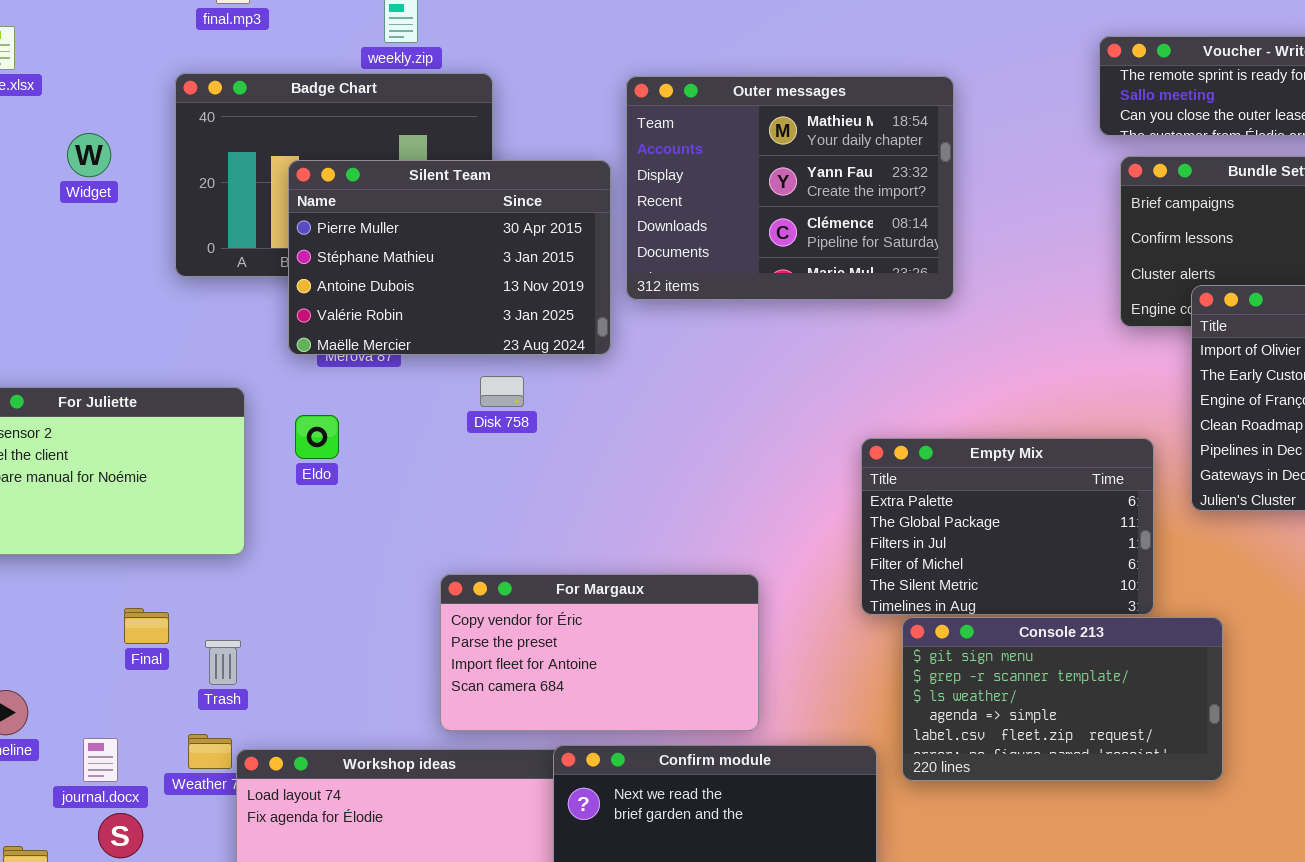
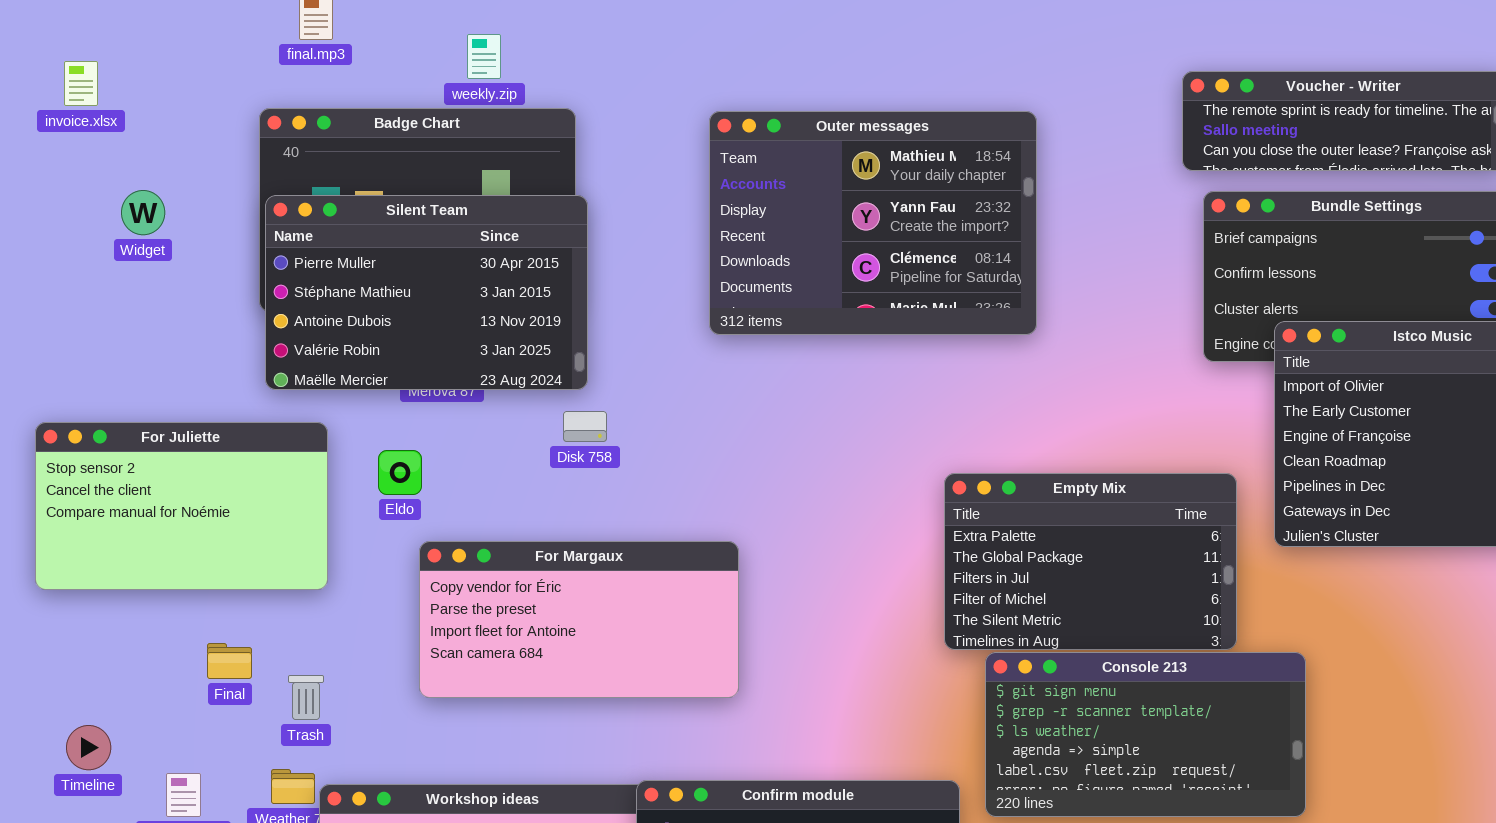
Widget: [67,133,111,177] -> [121,190,165,235], moved
Silent Team: [288,160,611,355] -> [265,195,588,390], moved
For Margaux: [440,574,759,731] -> [419,541,739,698], moved

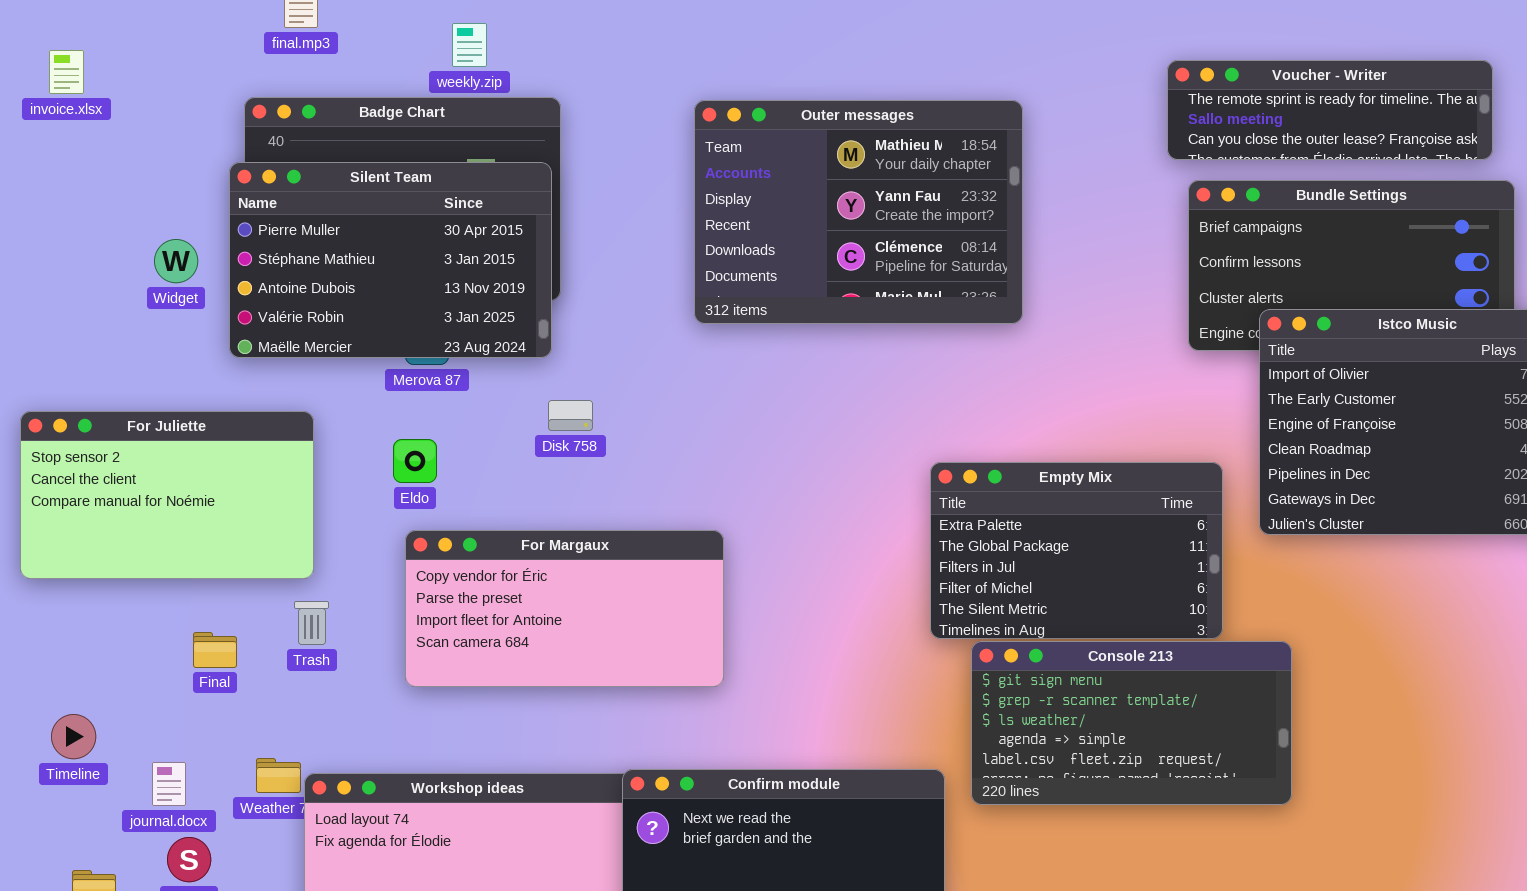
Widget: [121,190,165,235] -> [154,239,198,283], moved
Silent Team: [265,195,588,390] -> [229,162,552,358], moved
Eldo: [378,450,422,495] -> [393,439,437,483], moved
Trash: [288,675,324,720] -> [294,601,329,645], moved

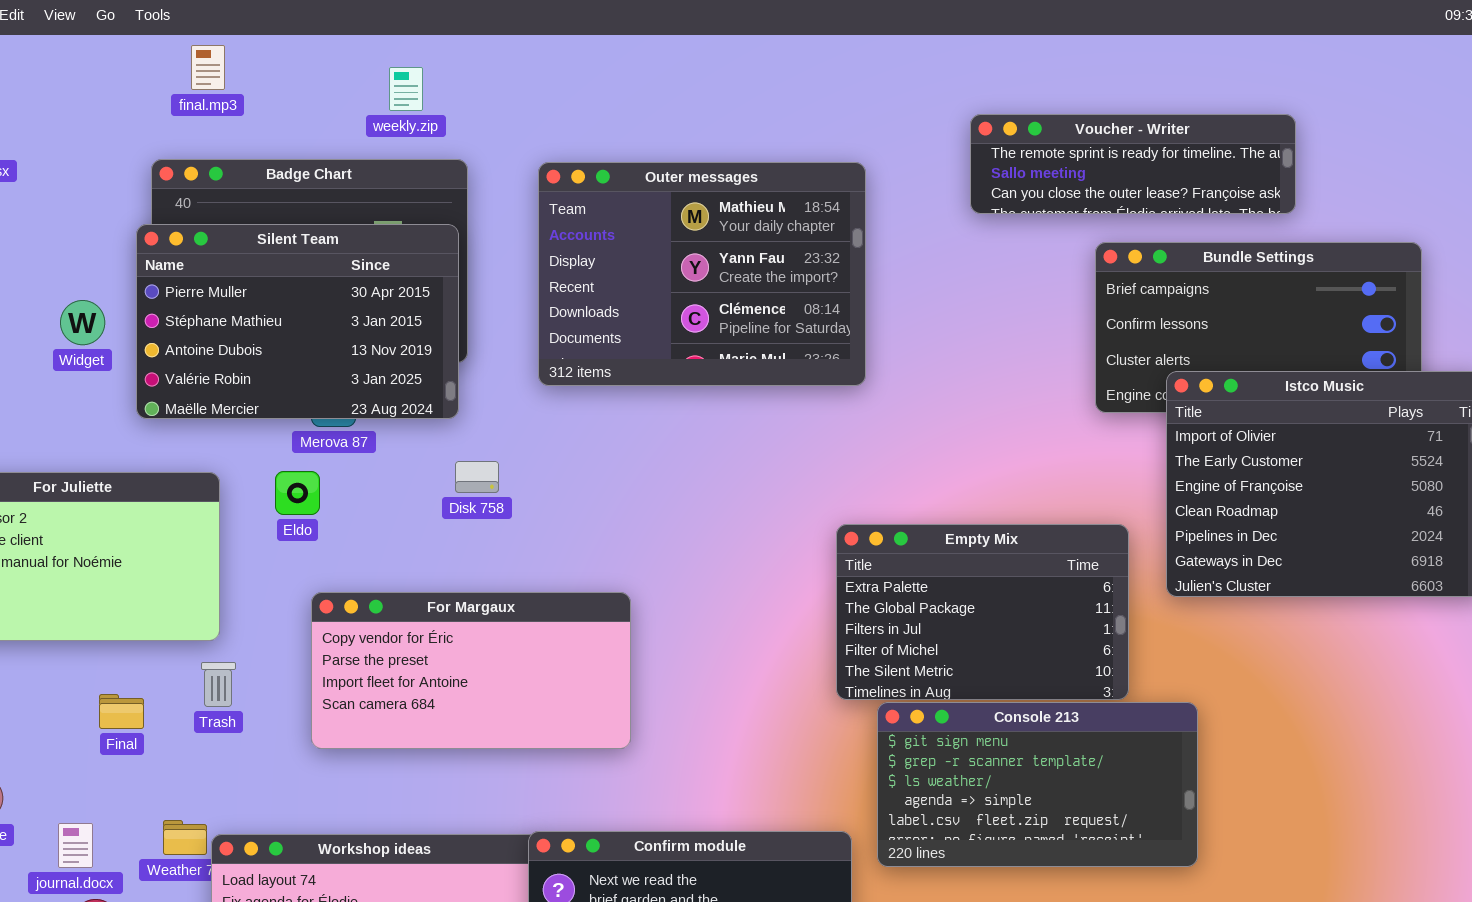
weekly.zip: [452,23,487,67] -> [389,67,423,111], moved
Voucher - Writer: [1167,60,1493,160] -> [970,114,1296,214], moved
Outer messages: [694,100,1023,324] -> [538,162,866,386], moved
Eldo: [393,439,437,483] -> [275,471,320,515], moved

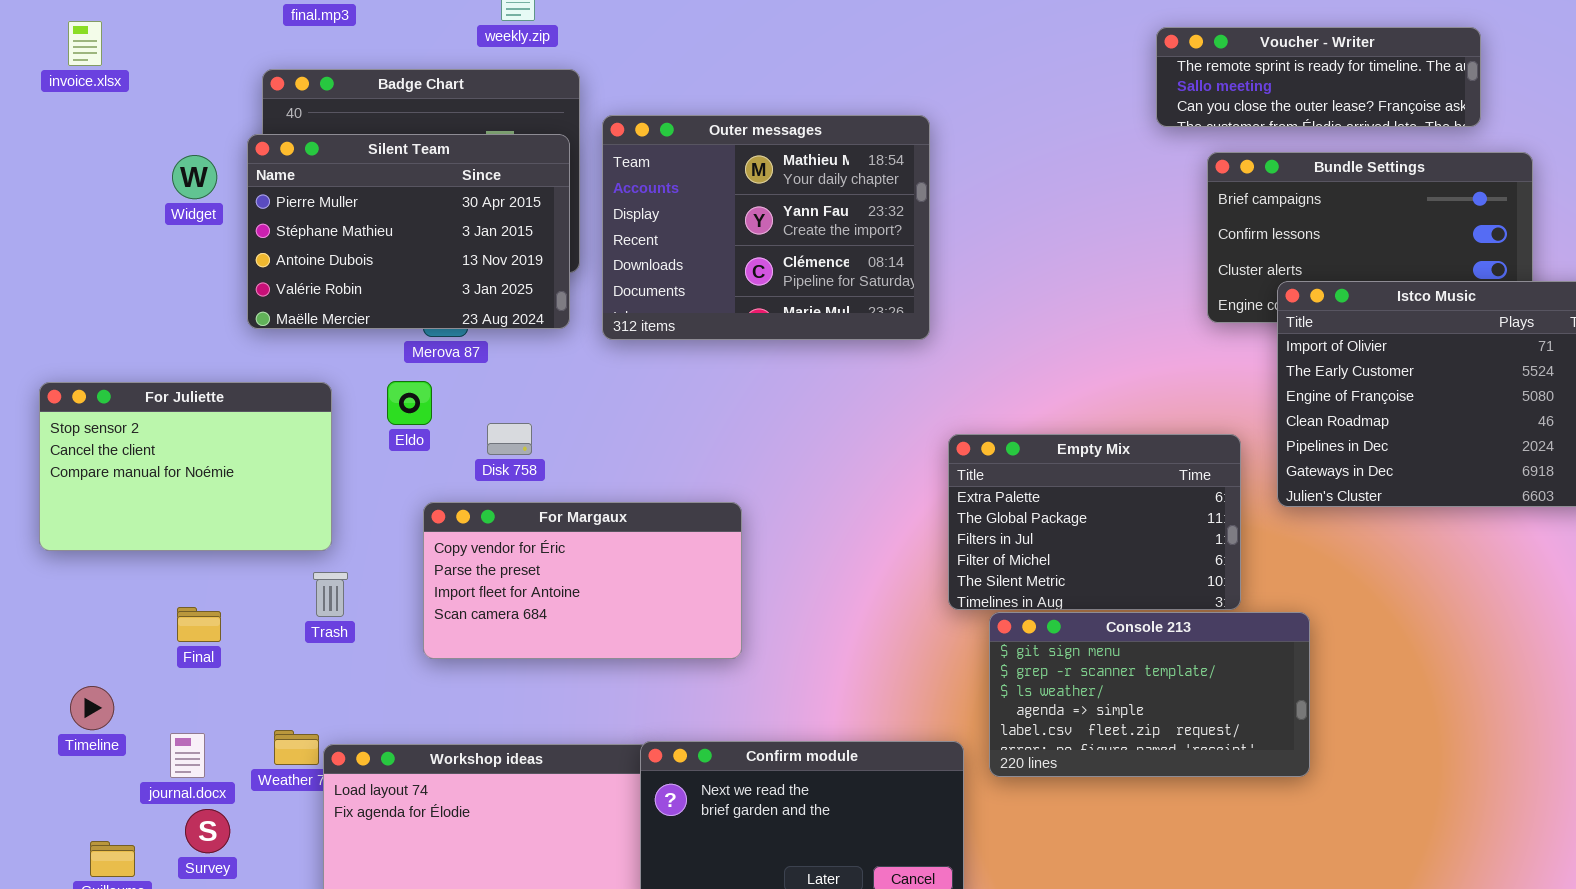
Voucher - Writer: [970,114,1296,214] -> [1156,27,1481,127], moved
Outer messages: [538,162,866,386] -> [602,115,930,340], moved
Widget: [60,300,105,345] -> [172,155,217,199], moved
Disk 758: [455,461,499,493] -> [487,423,532,455], moved
Final: [99,694,144,729] -> [177,607,221,642], moved

